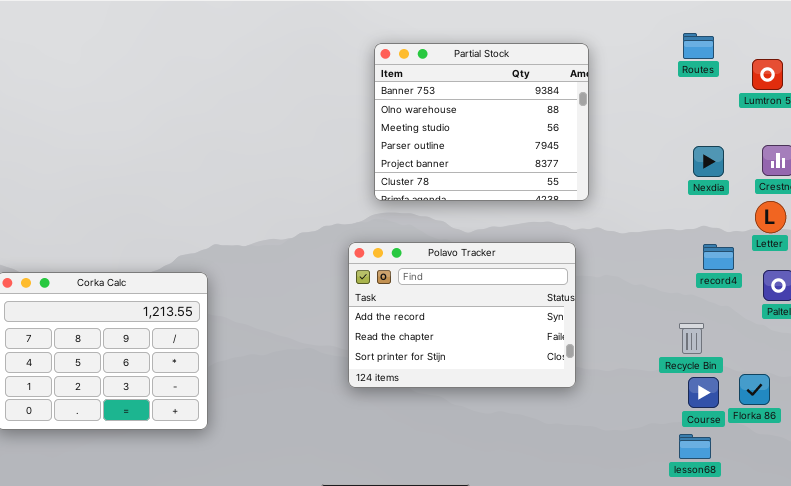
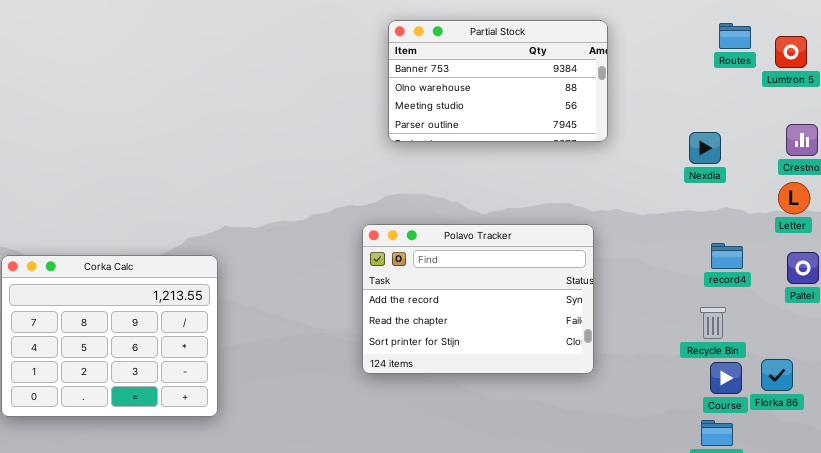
Routes: [683,33,714,59] -> [719,23,751,49], moved
Partial Stock: [374,43,589,201] -> [388,20,608,142], resized
Nexdia: [693,146,724,177] -> [689,132,721,164], moved
record4: [703,244,734,270] -> [711,243,743,269], moved

